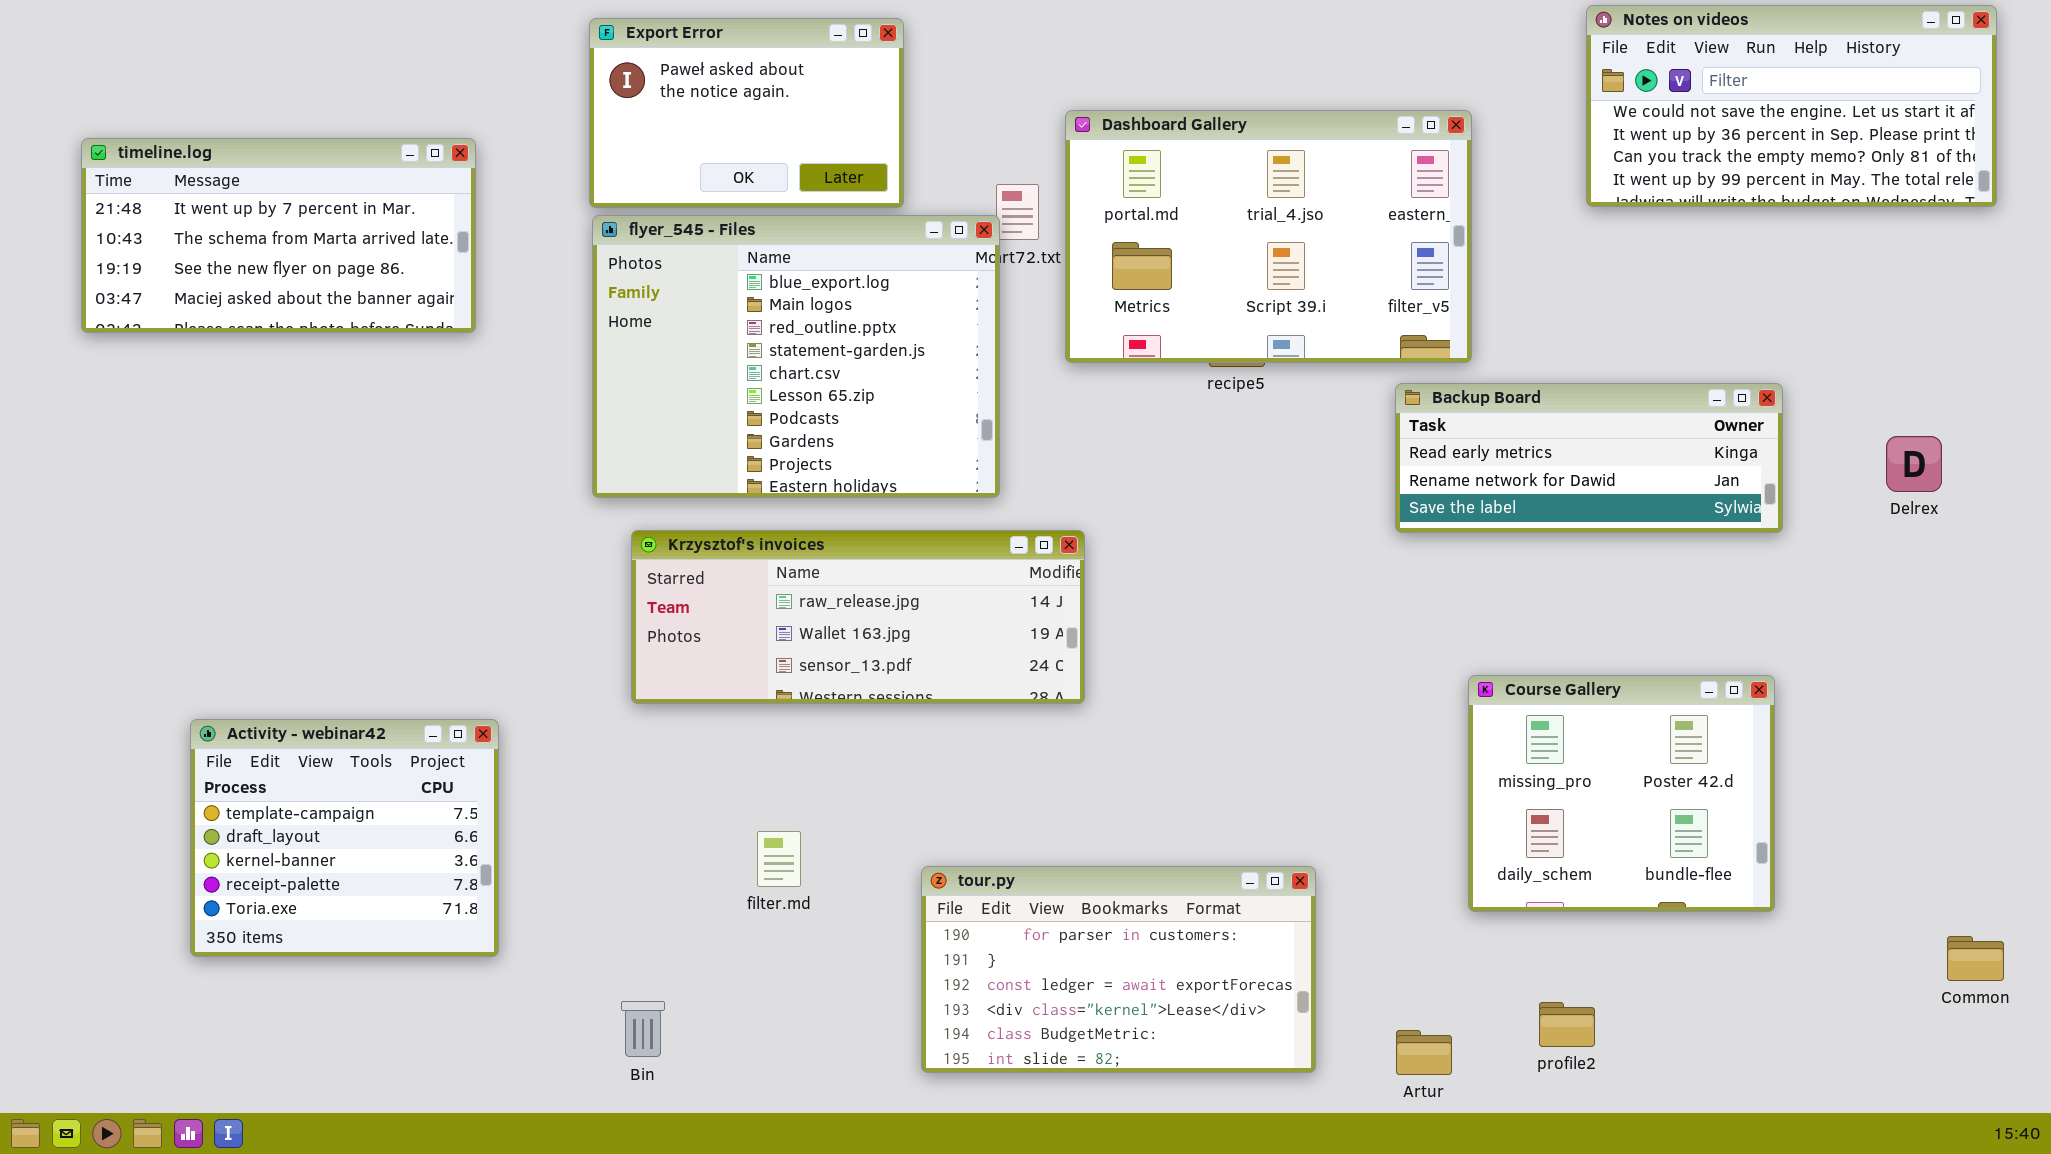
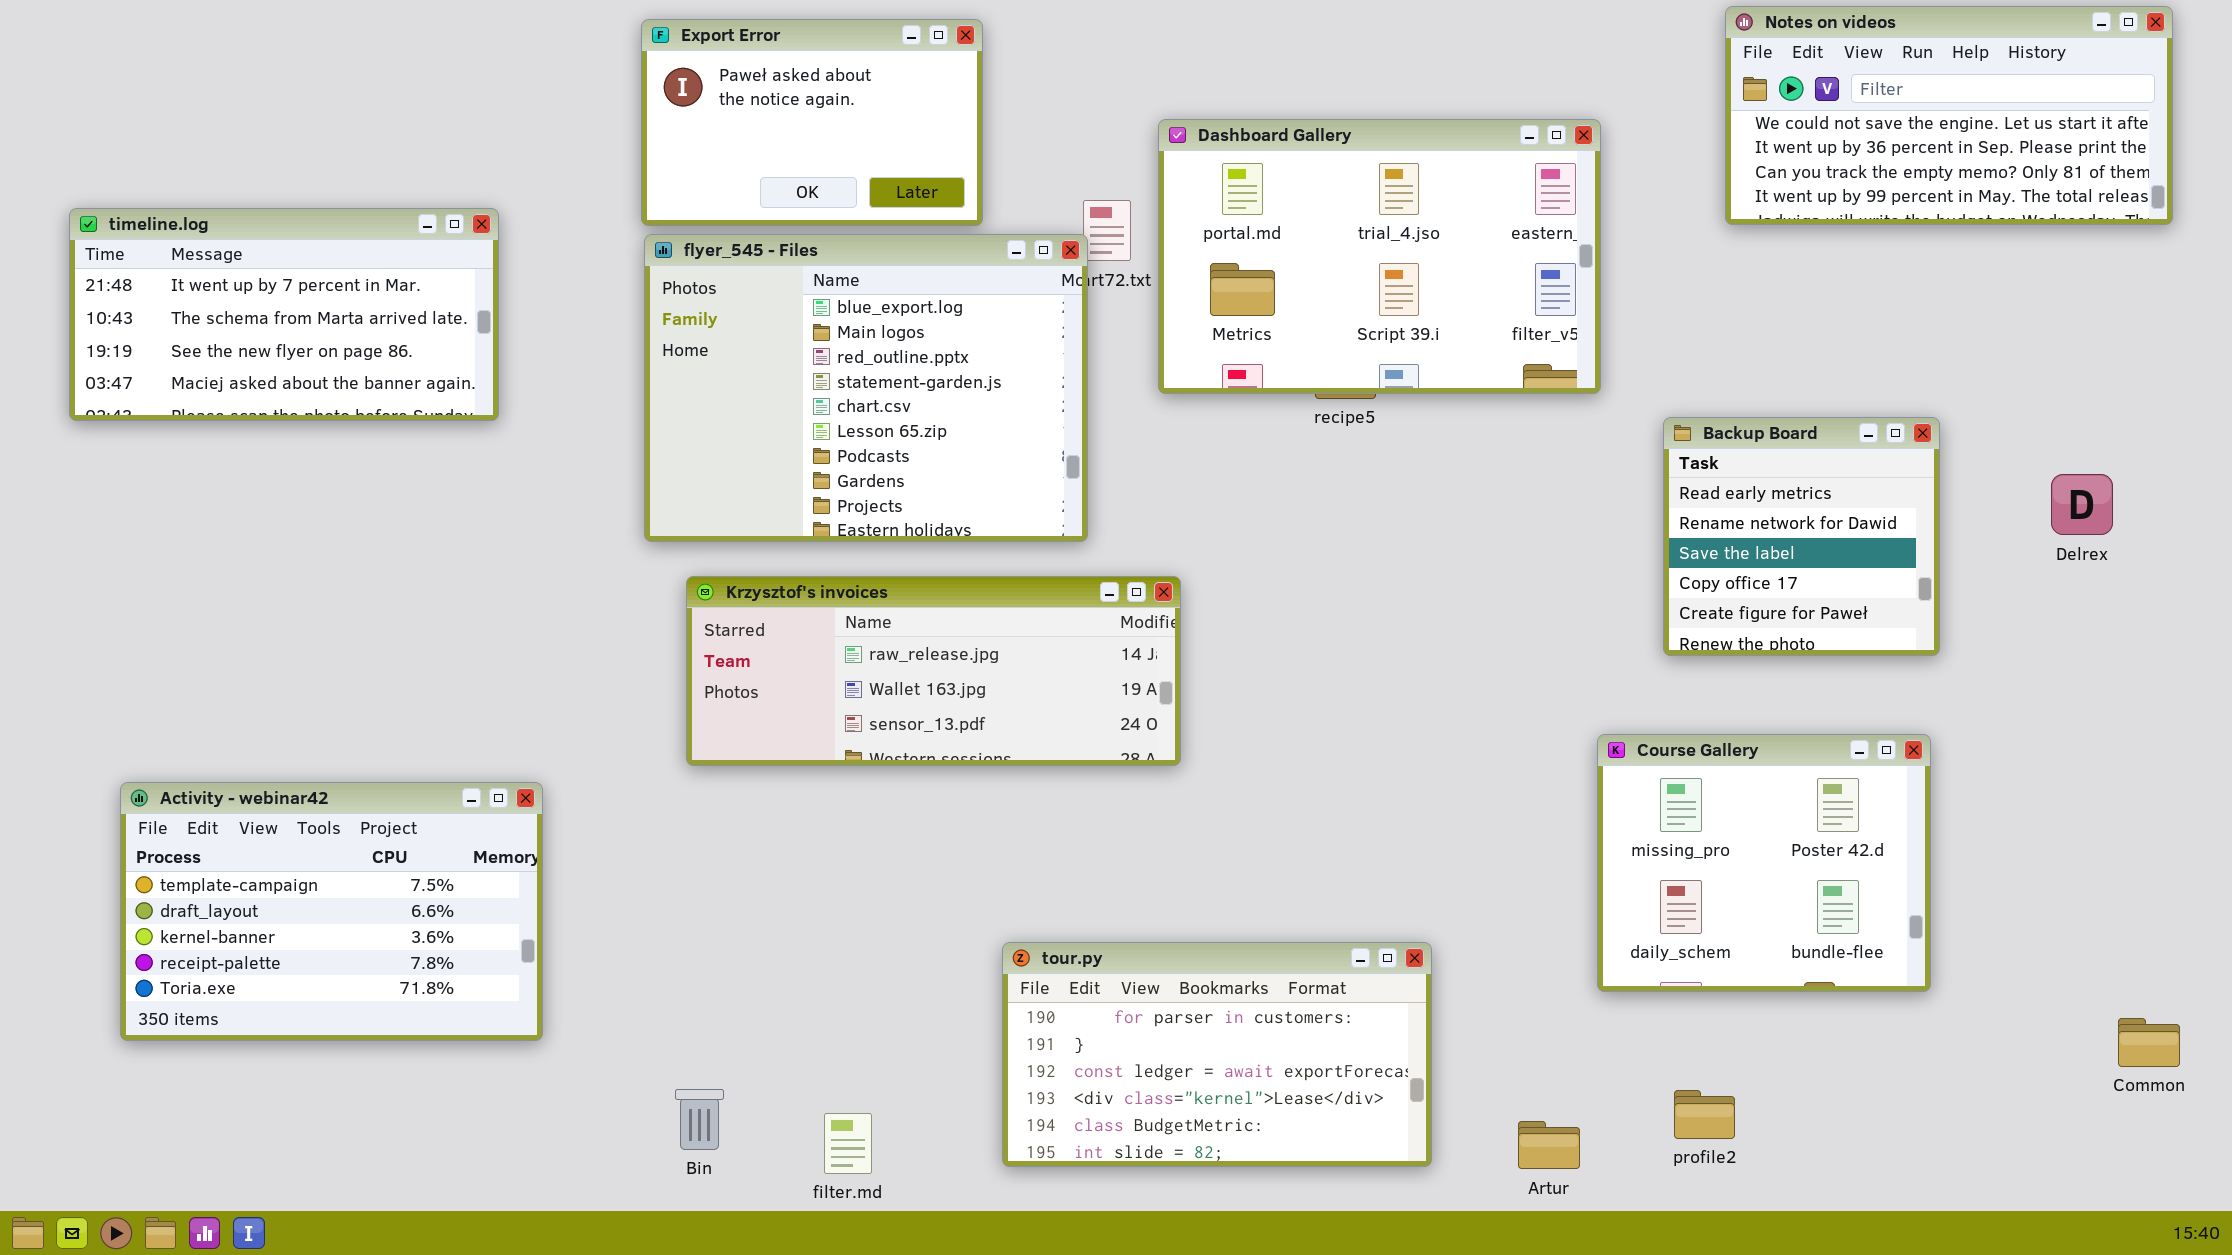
timeline.log: [81,138,476,333] -> [69,208,499,421], moved
Backup Board: [1395,383,1783,533] -> [1663,417,1940,656], resized
Activity - webinar42: [190,719,499,957] -> [120,782,543,1041], resized
filter.md: [757,831,801,887] -> [824,1113,872,1174], moved

